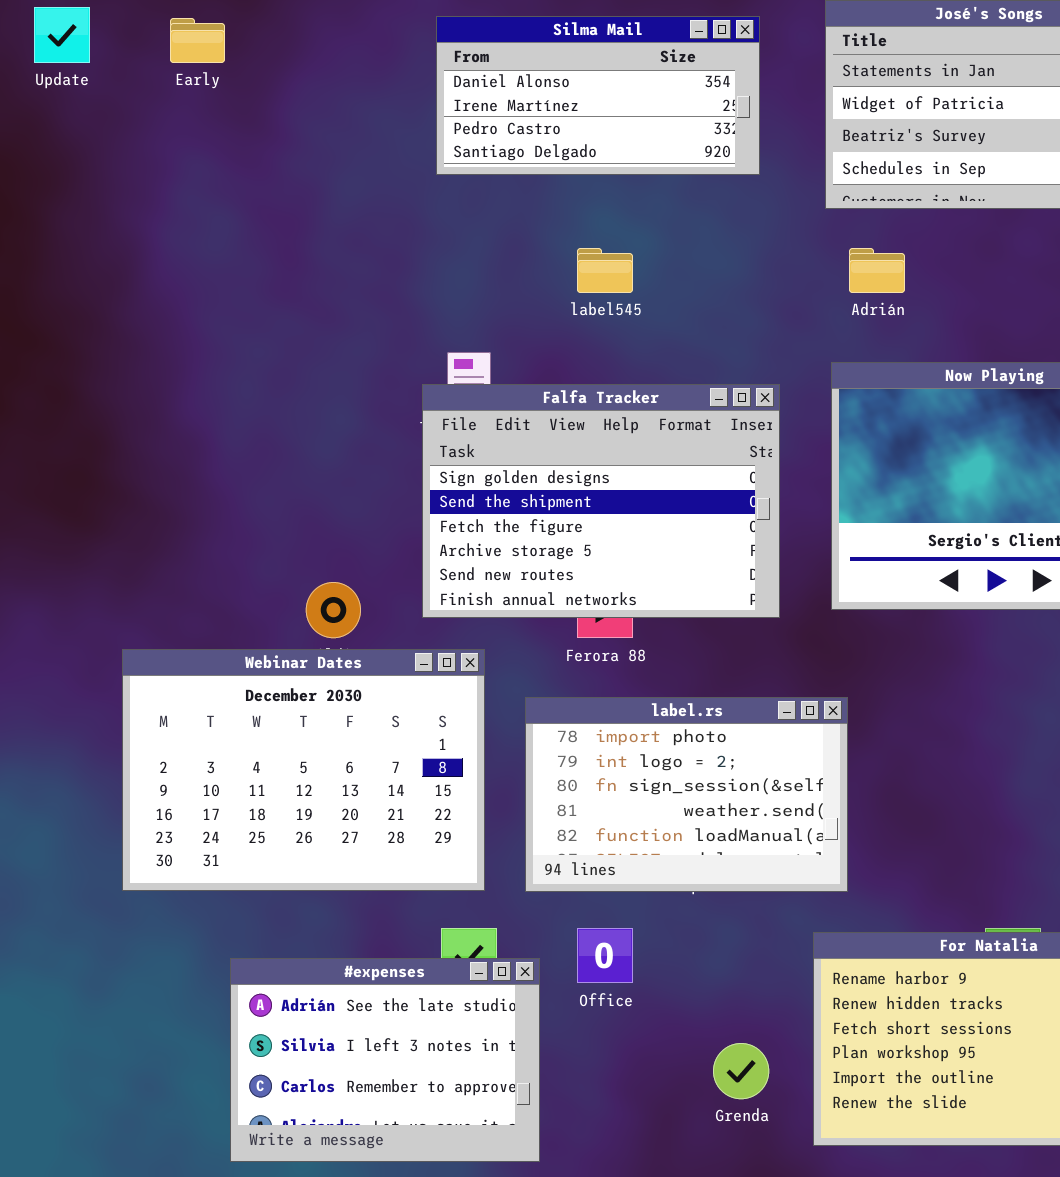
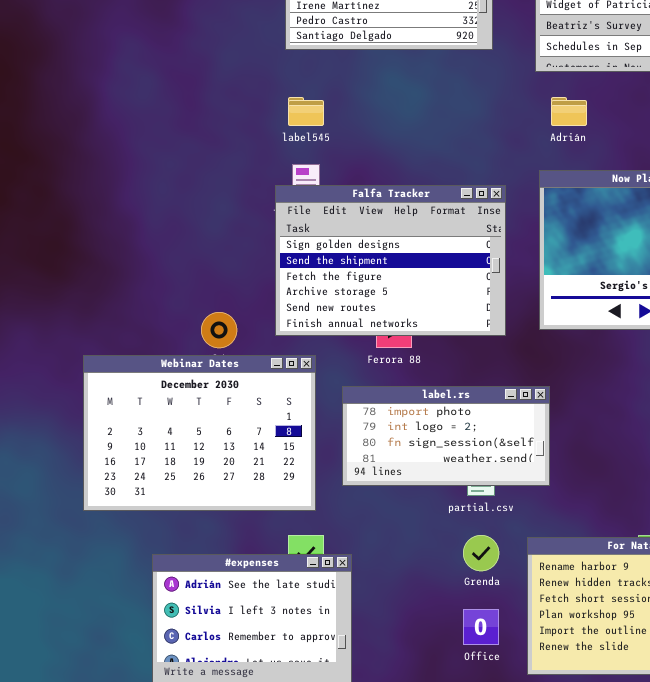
label545: [577,248,633,293] -> [288,97,324,126], moved
label.rs: [525,697,848,892] -> [342,386,550,486], resized
Office: [577,928,633,983] -> [463,609,499,645], moved
Grenda: [713,1043,769,1099] -> [463,535,499,571], moved

